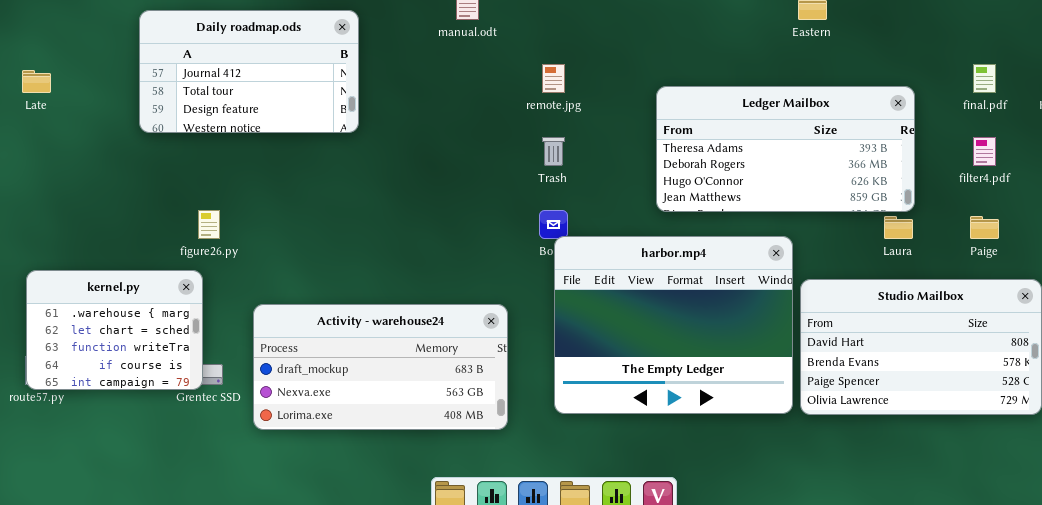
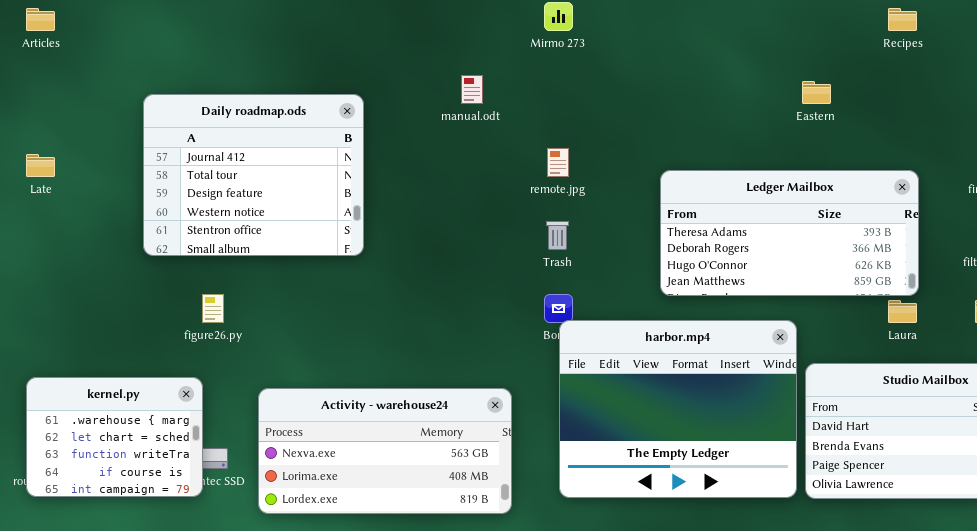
Daily roadmap.ods: [139,10,359,133] -> [143,94,364,256], resized
kernel.py: [26,270,203,390] -> [26,377,203,497], moved
Activity - warehouse24: [253,304,508,430] -> [258,388,512,514], scrolled down 1 row

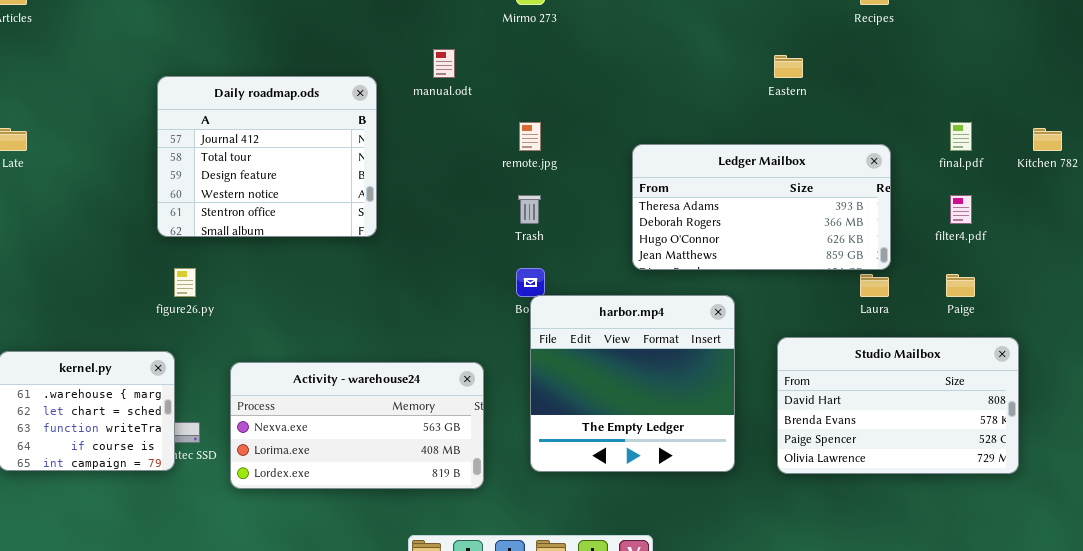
Daily roadmap.ods: [143,94,364,256] -> [157,76,377,237], moved
harbor.mp4: [559,320,797,498] -> [530,295,735,472], resized

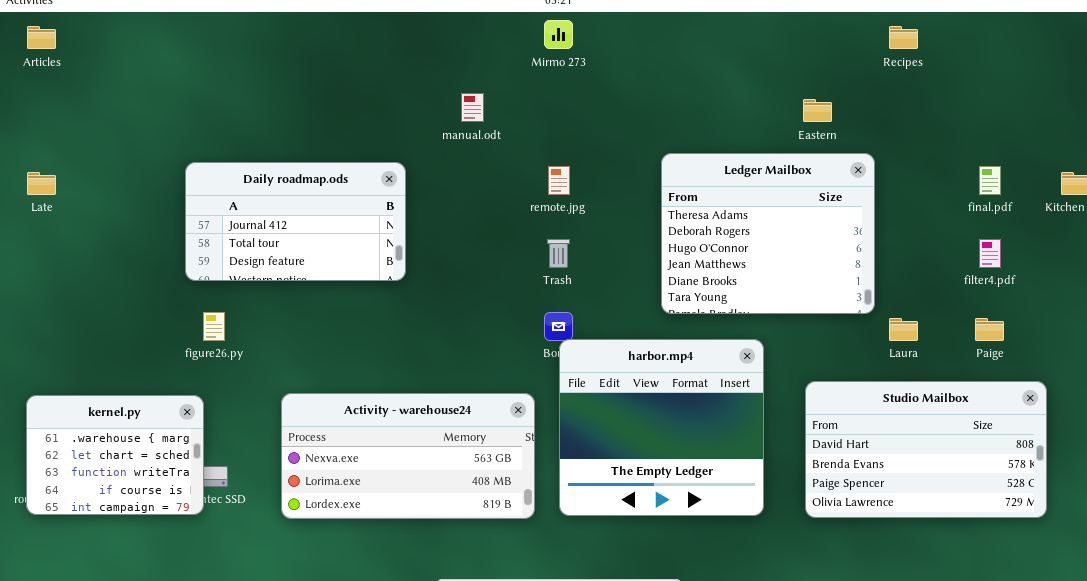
Daily roadmap.ods: [157,76,377,237] -> [185,162,406,281], resized
Ledger Mailbox: [632,144,891,270] -> [661,153,875,314], resized
Activity - warehouse24: [230,362,484,489] -> [281,393,535,519], moved

